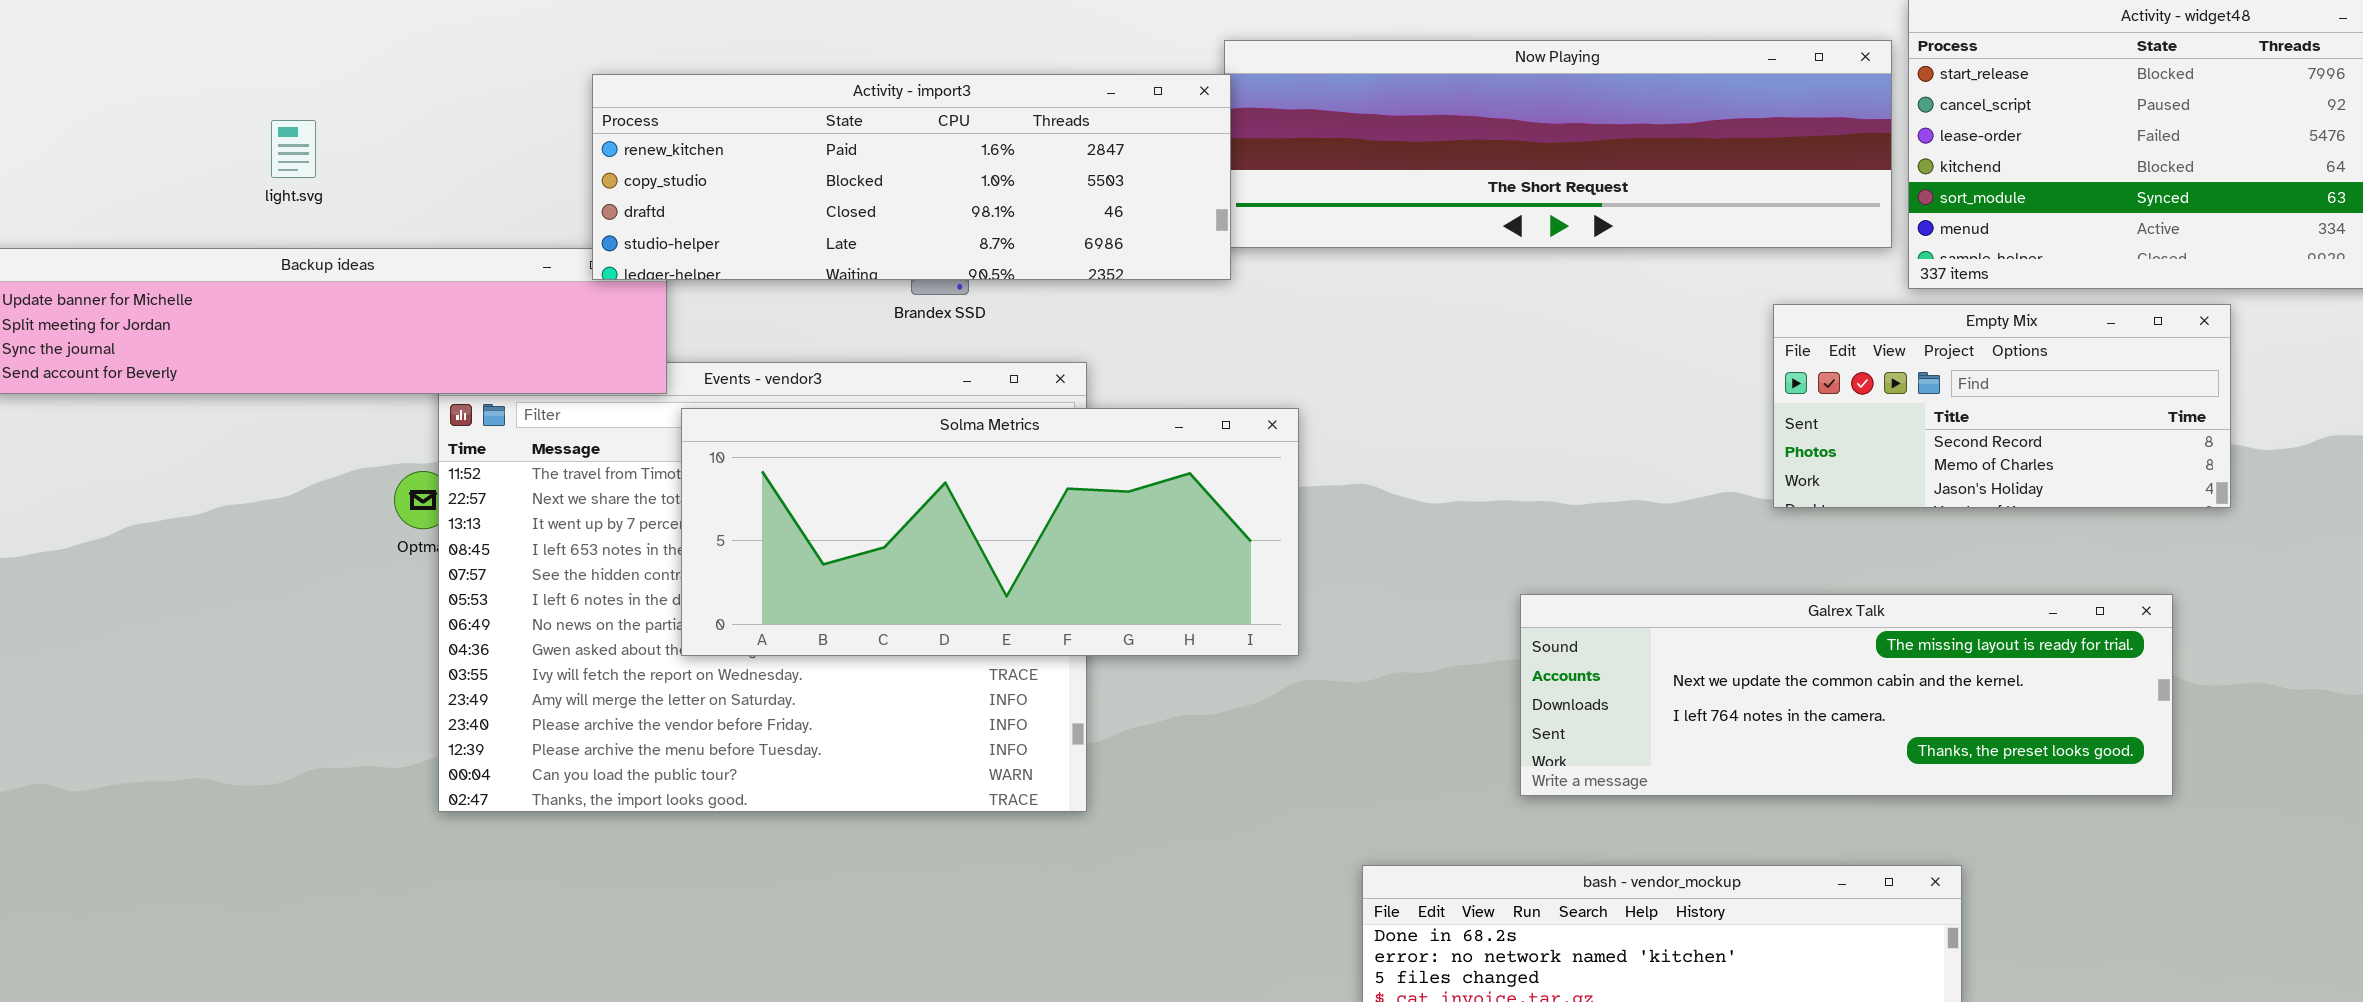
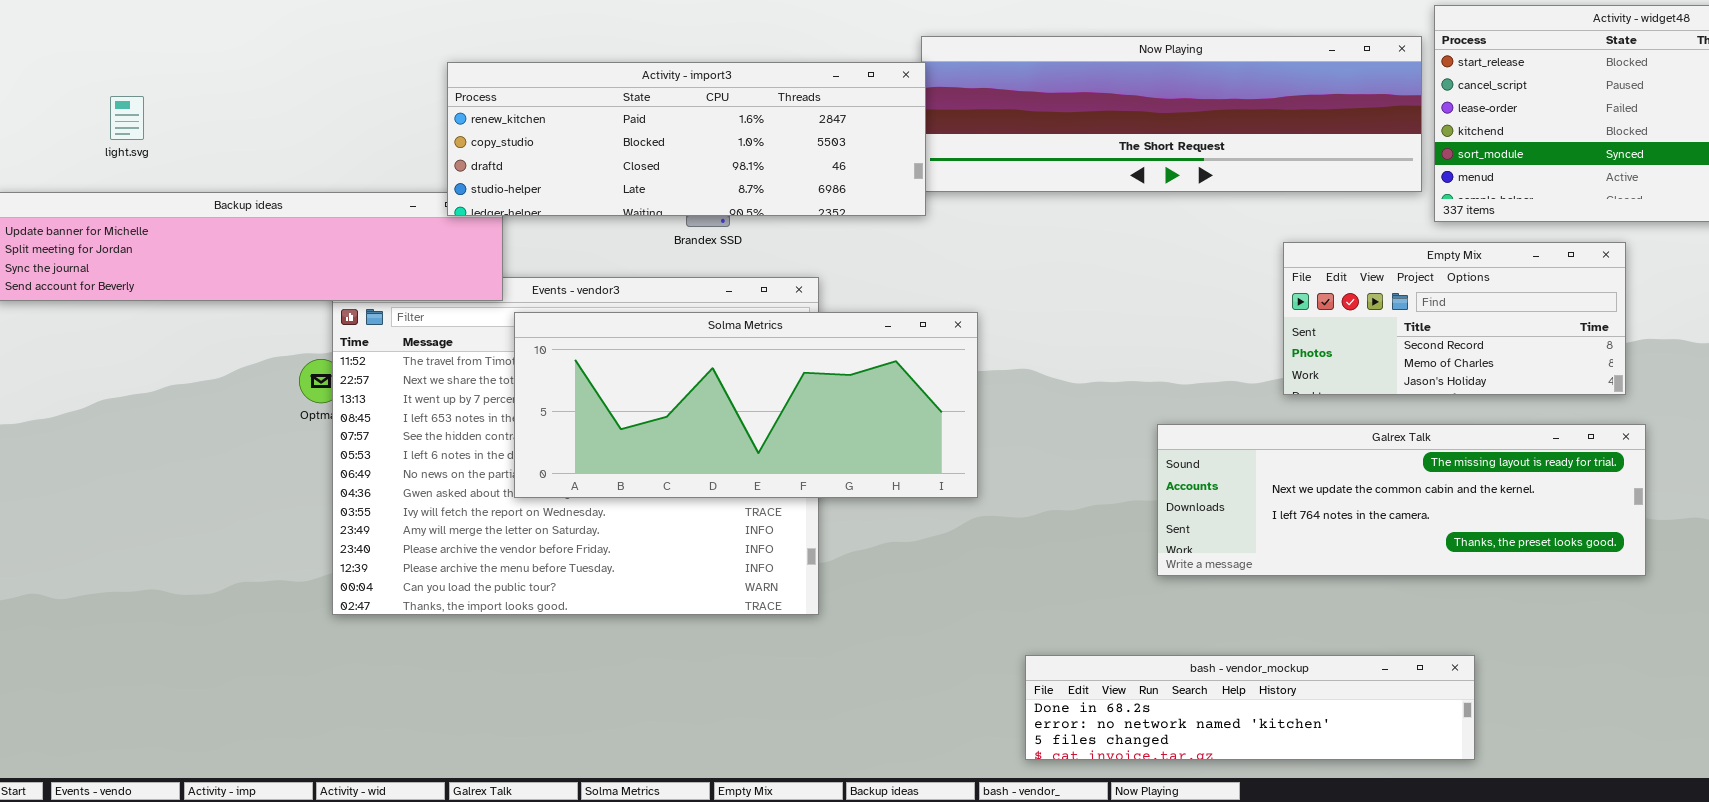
light.svg: [271,120,316,178] -> [110,96,144,140], moved
Empty Mix: [1773,304,2231,508] -> [1283,242,1626,395], moved
Galrex Talk: [1520,594,2173,796] -> [1157,424,1646,576], moved

